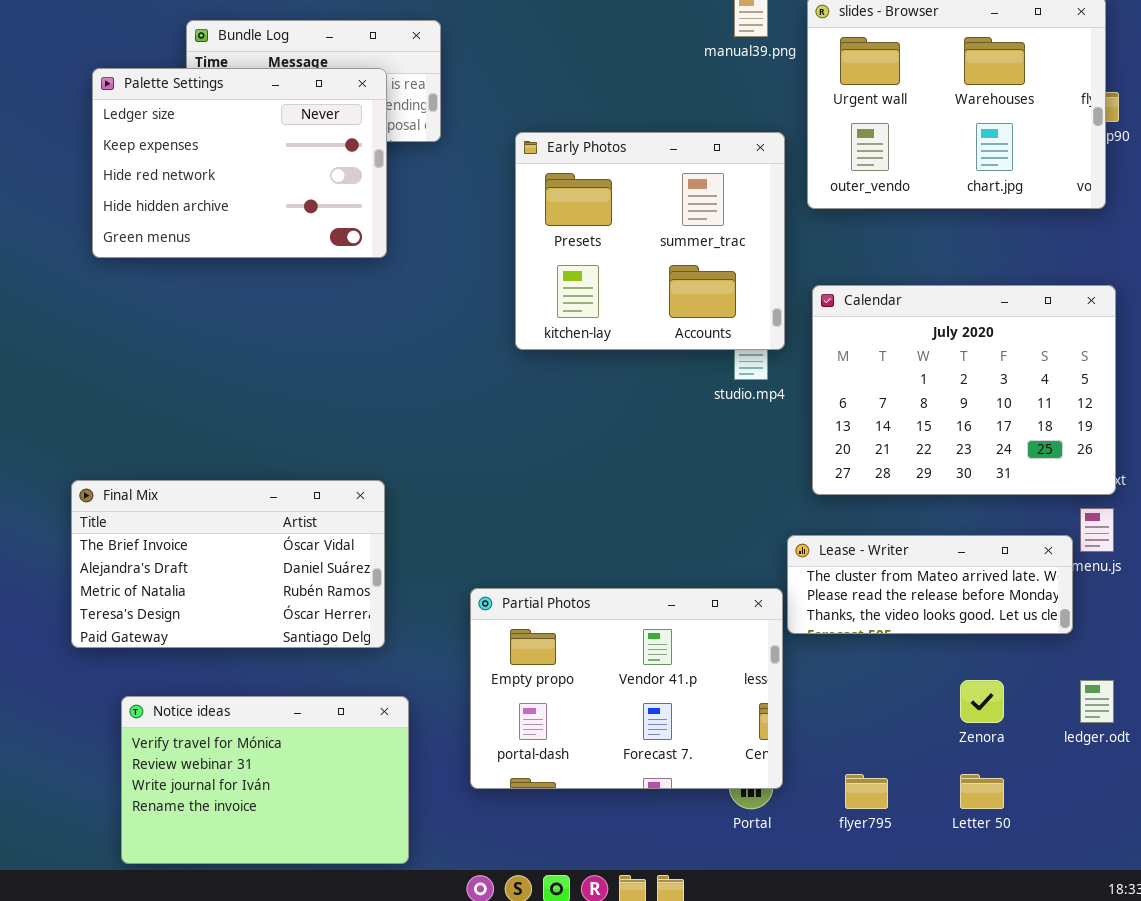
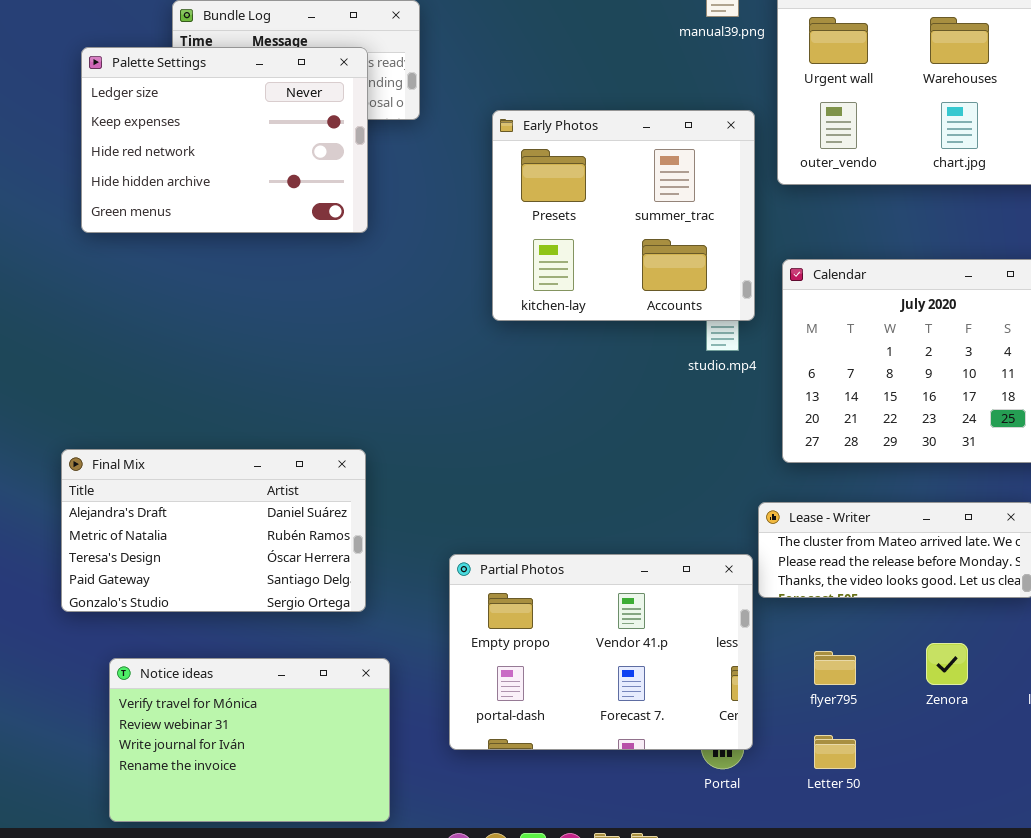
Final Mix: [71,480,385,648] -> [61,449,366,612], scrolled down 1 row
flyer795: [845,774,888,809] -> [814,651,856,685], moved
Letter 50: [960,774,1004,809] -> [814,735,856,769], moved

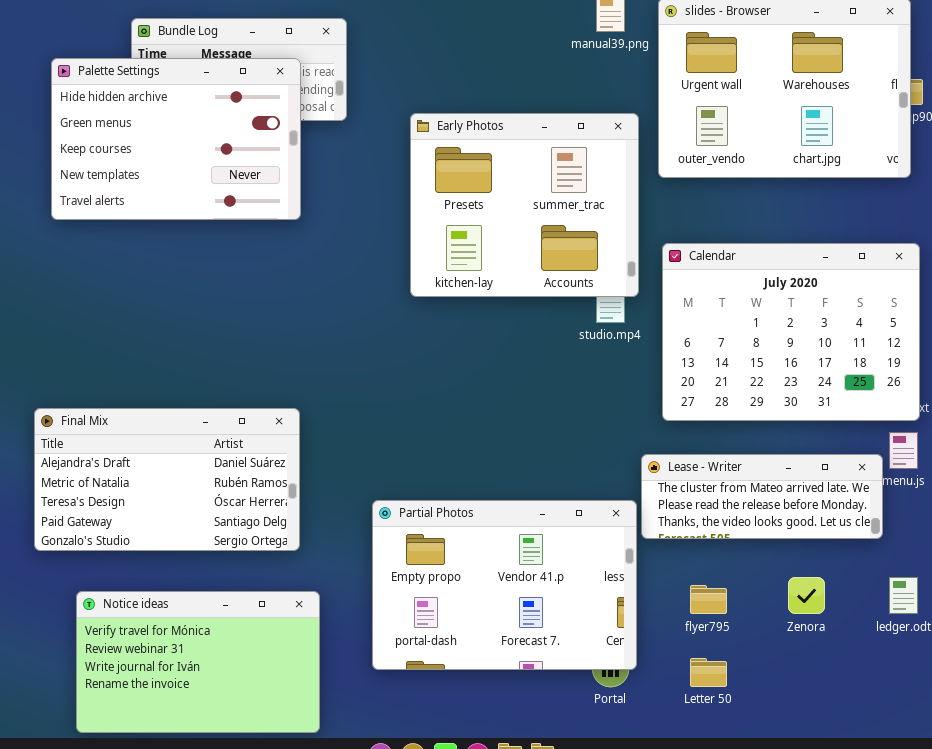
Palette Settings: [81,47,368,233] -> [51,58,301,220], scrolled down 3 rows

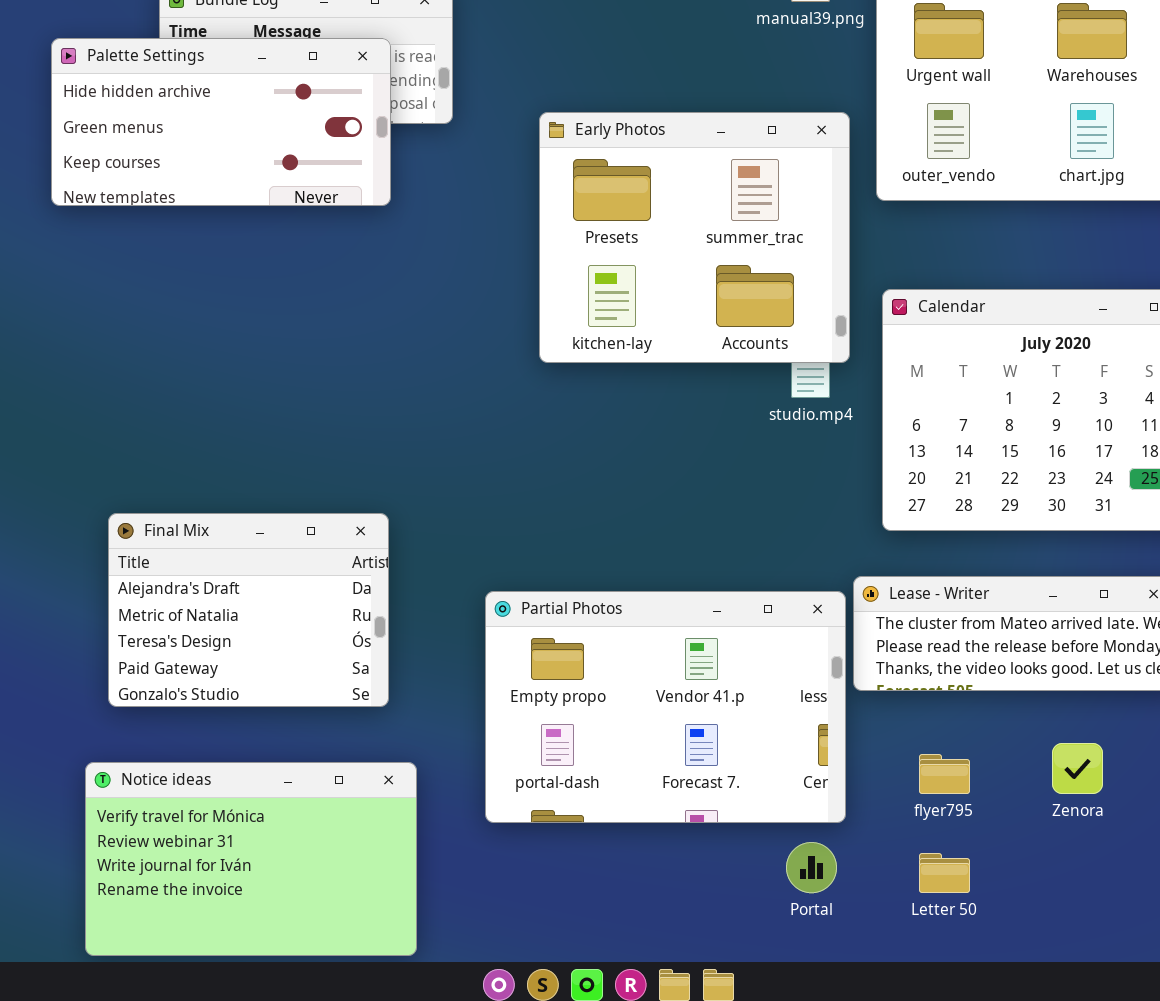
Palette Settings: [51,58,301,220] -> [51,38,391,206], resized
Final Mix: [34,408,300,551] -> [108,513,389,707], resized
Partial Photos: [372,500,637,670] -> [485,591,846,823], moved

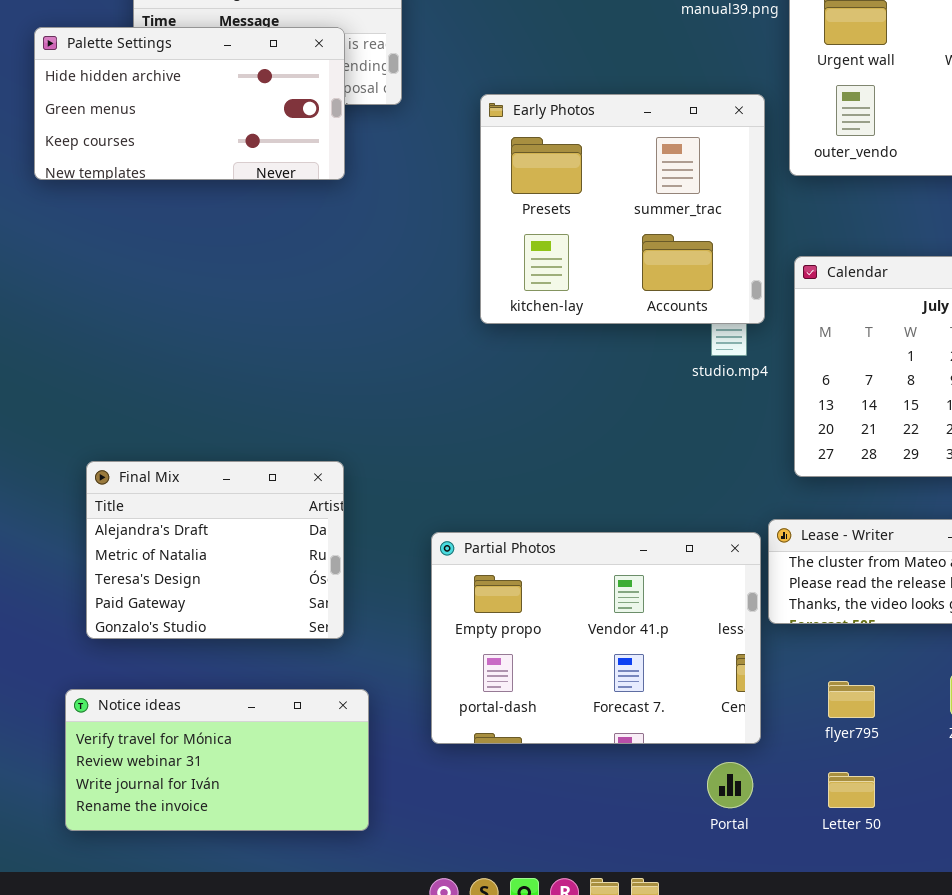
Notice ideas: [85,762,417,956] -> [65,689,369,831], resized

